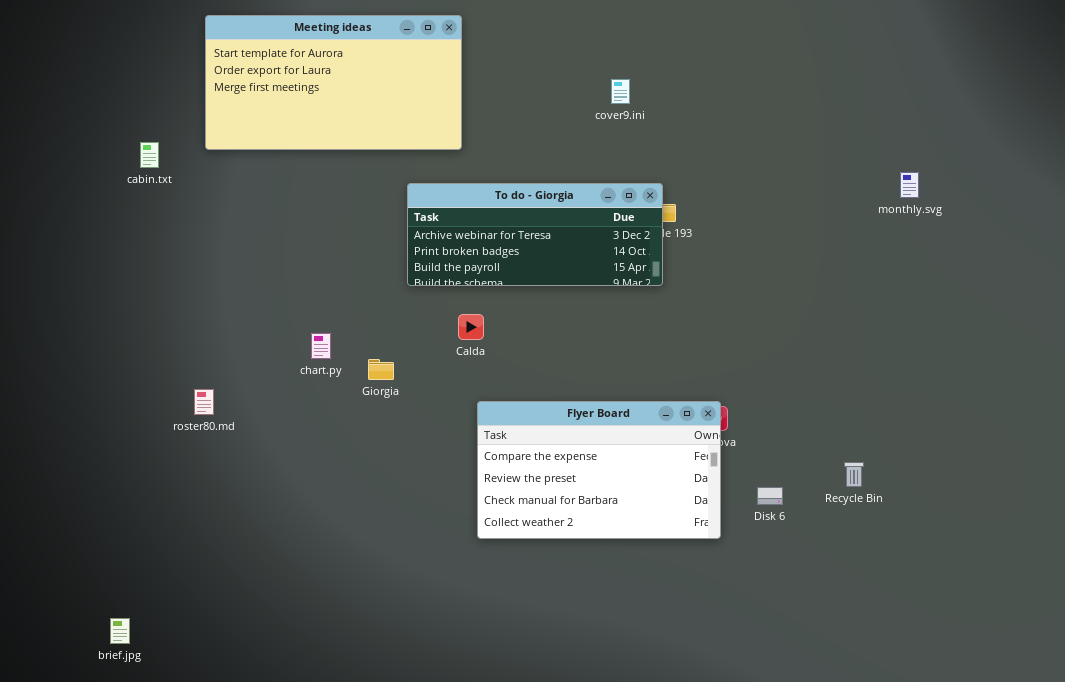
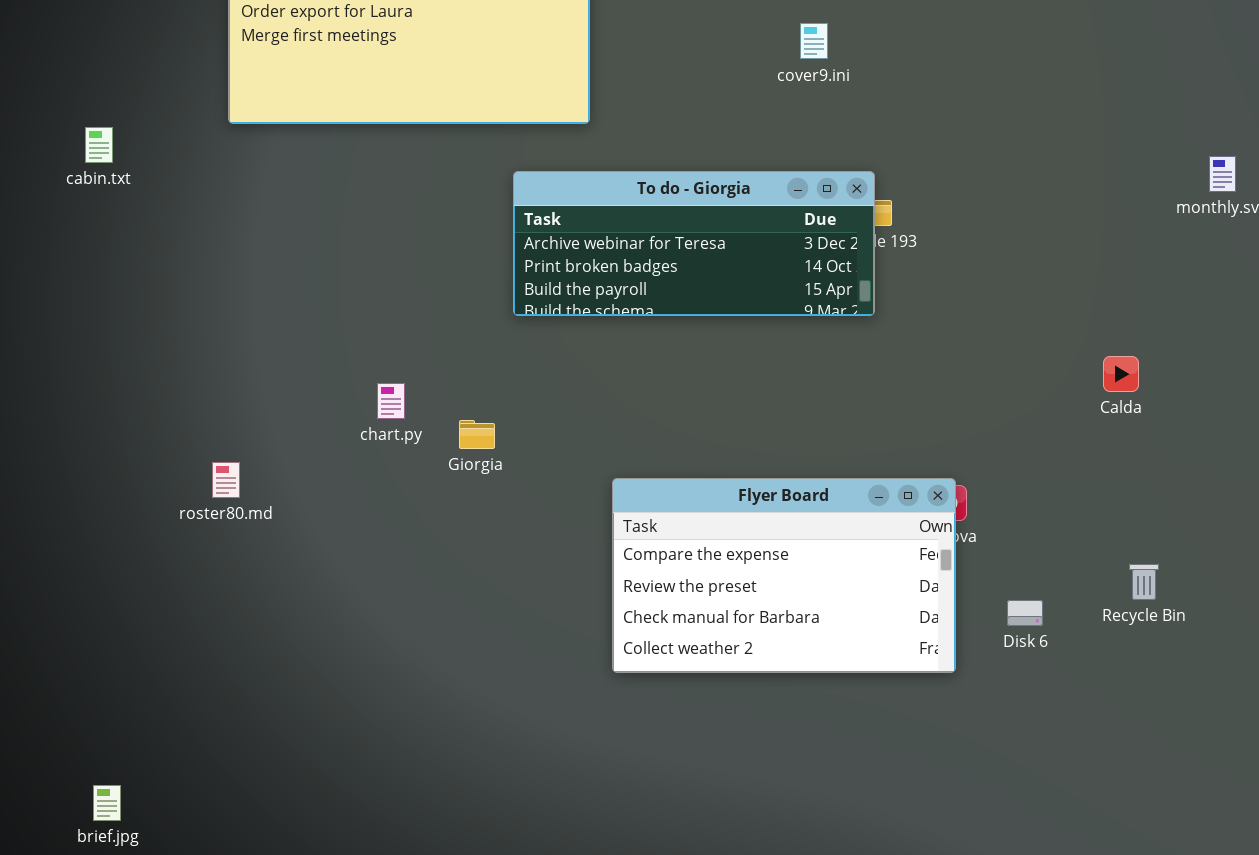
cabin.txt: [140,142,159,168] -> [85,127,113,163], moved
Calda: [458,314,484,340] -> [1103,356,1139,392], moved

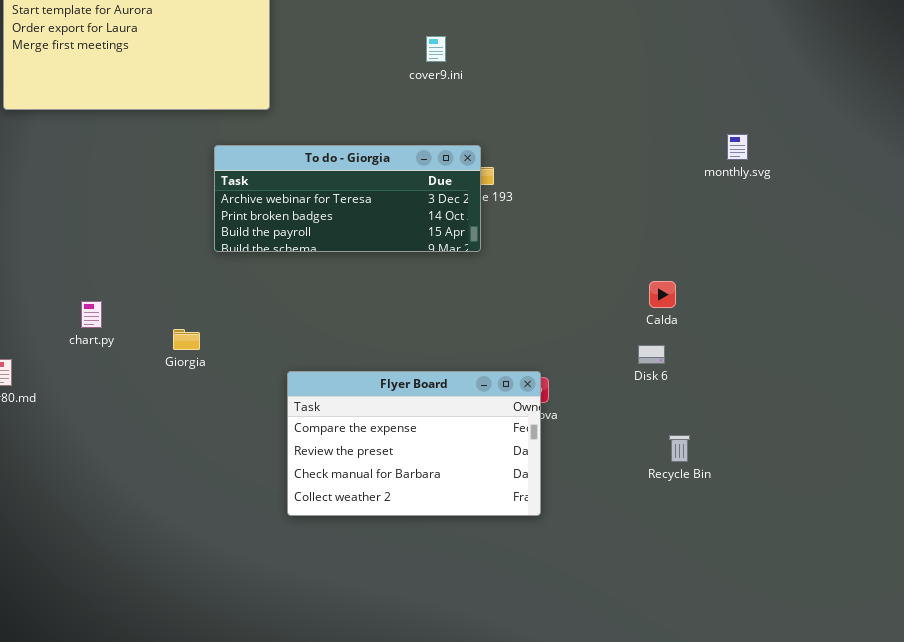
chart.py: [377,383,405,419] -> [81,301,102,328], moved
Disk 6: [1007,600,1043,626] -> [638,345,665,364], moved

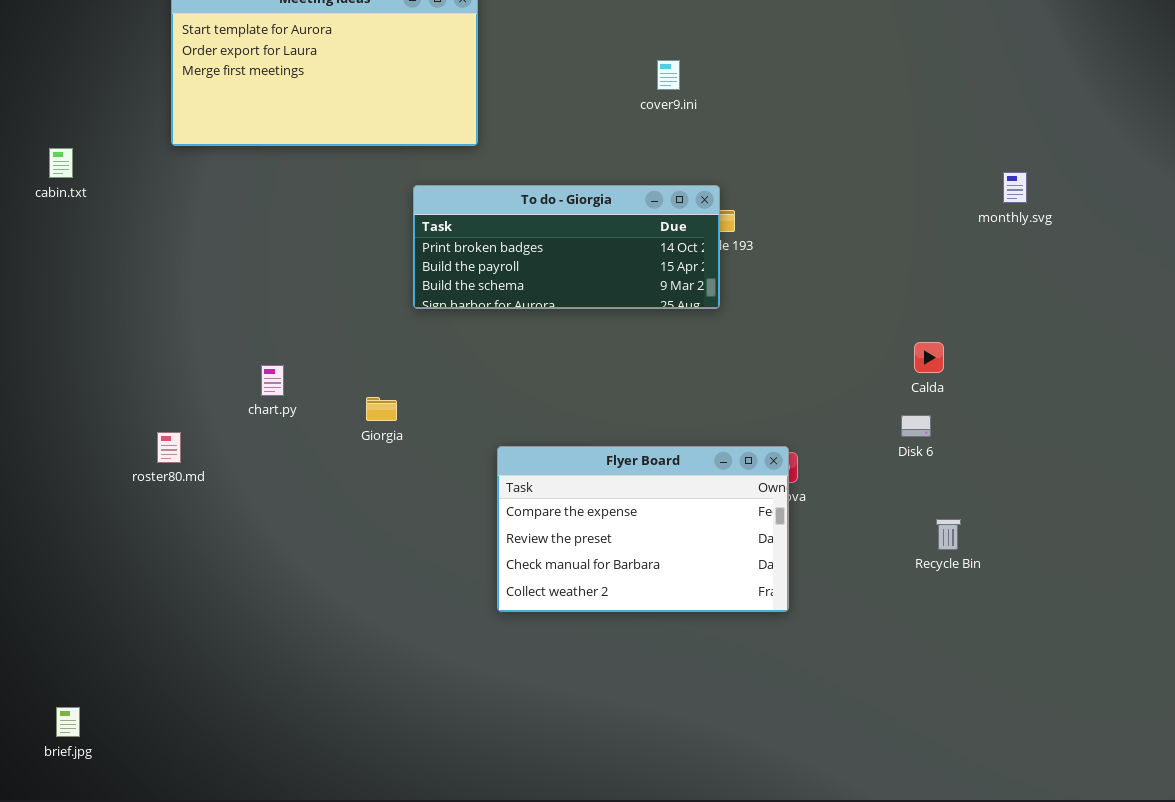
To do - Giorgia: [214,145,481,252] -> [413,185,720,309], scrolled down 1 row

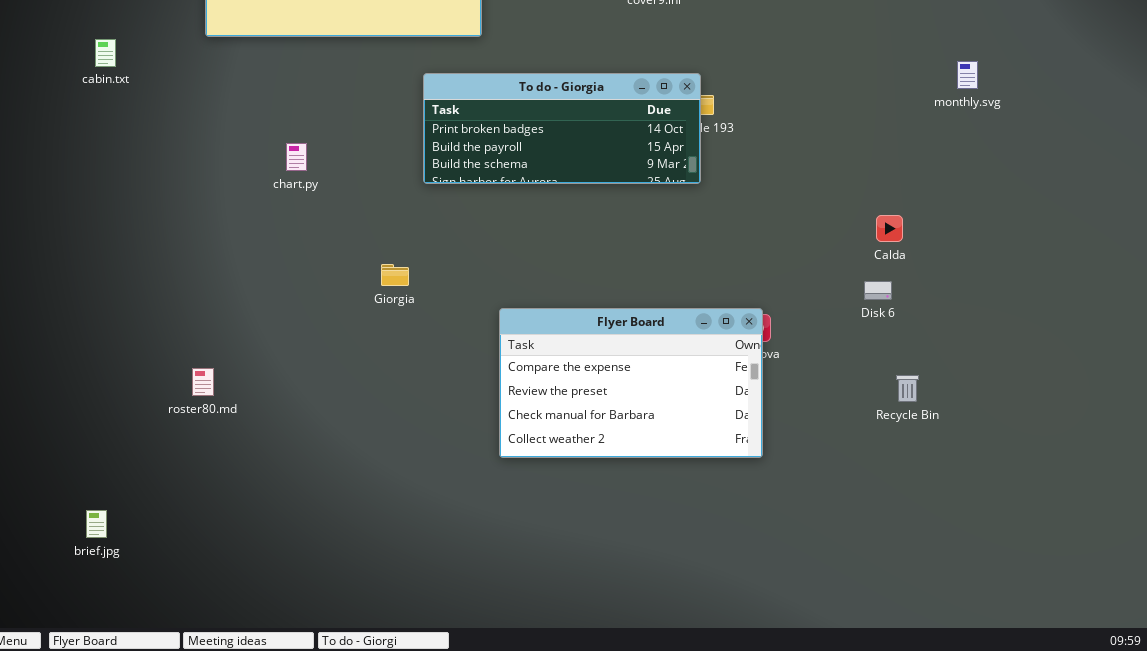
chart.py: [261,365,284,396] -> [286,143,307,171], moved
roster80.md: [157,432,181,463] -> [192,368,214,396], moved
brief.jpg: [56,707,80,737] -> [86,510,107,538], moved

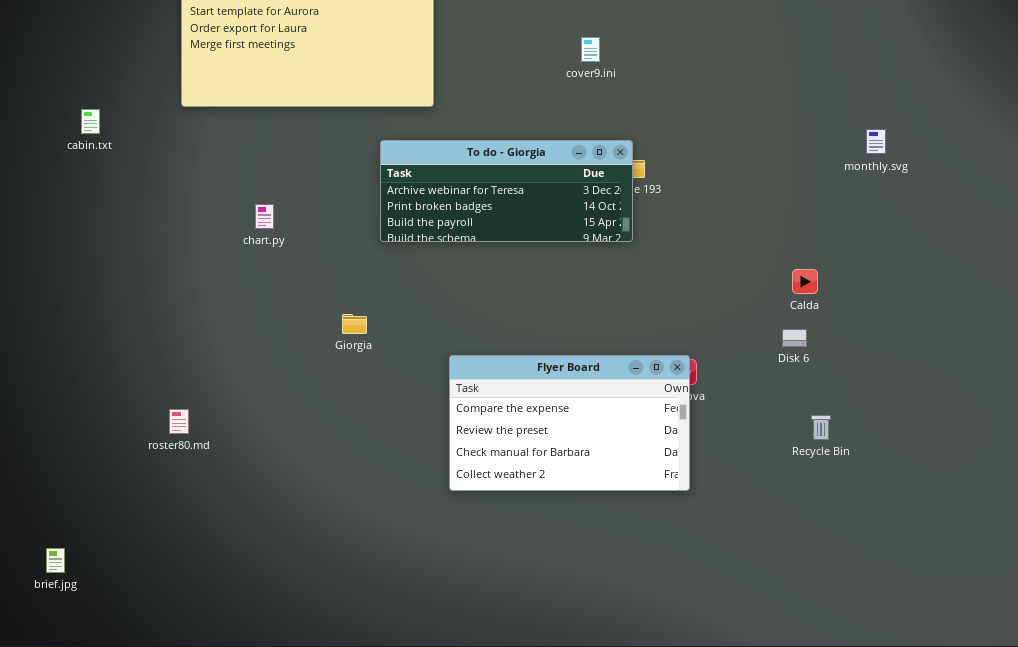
To do - Giorgia: [423,73,701,184] -> [380,140,633,242], scrolled up 1 row
brief.jpg: [86,510,107,538] -> [46,548,65,573], moved

